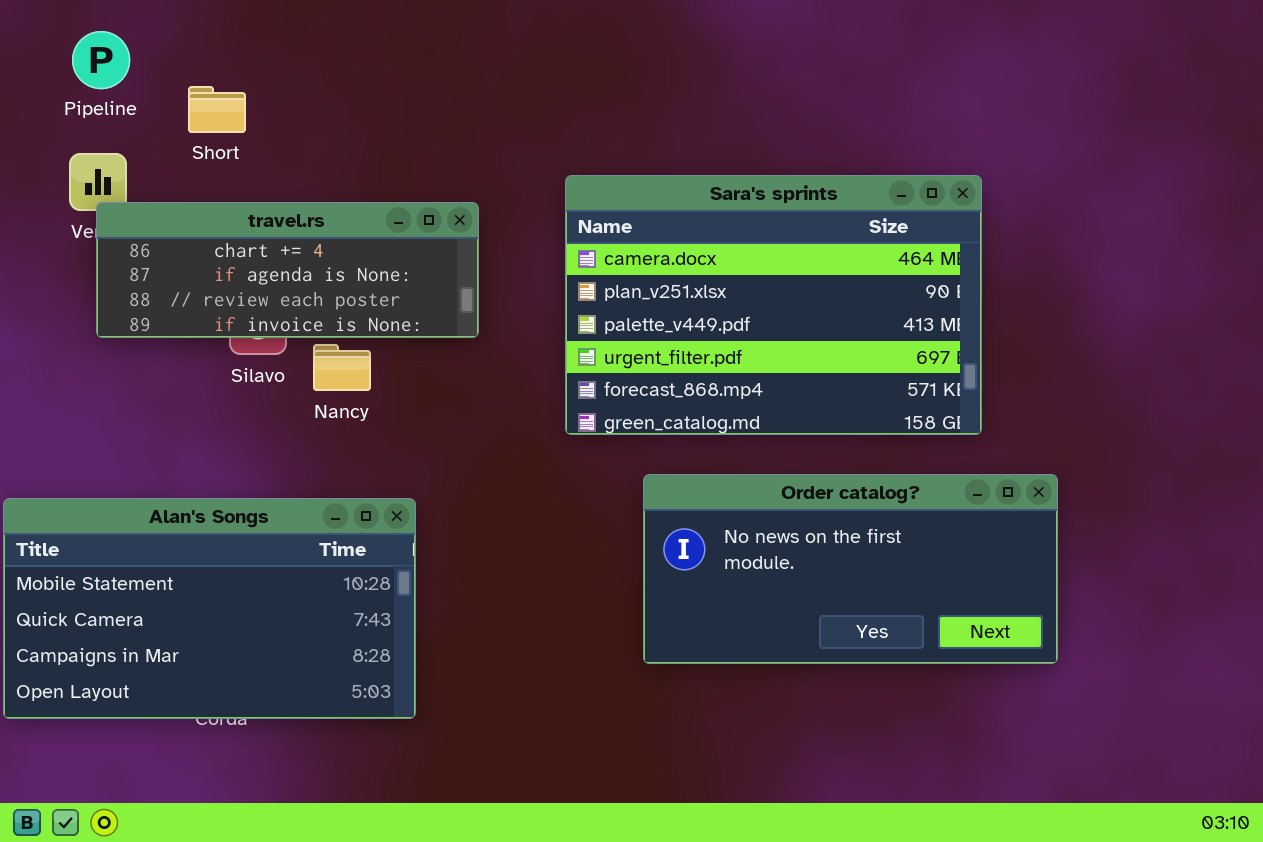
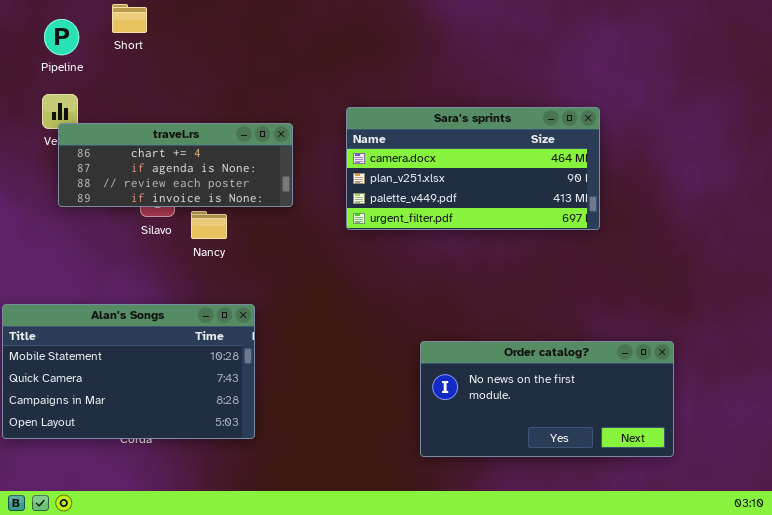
Short: [188,86,246,133] -> [112,4,147,33], moved
Sara's sprints: [565,175,982,435] -> [346,107,600,230], resized
Order catalog?: [643,474,1058,664] -> [420,341,674,457], moved

